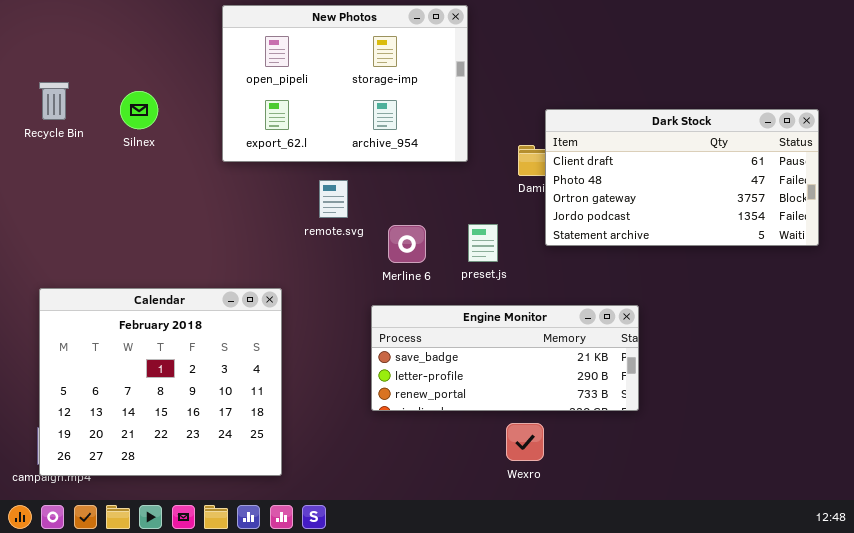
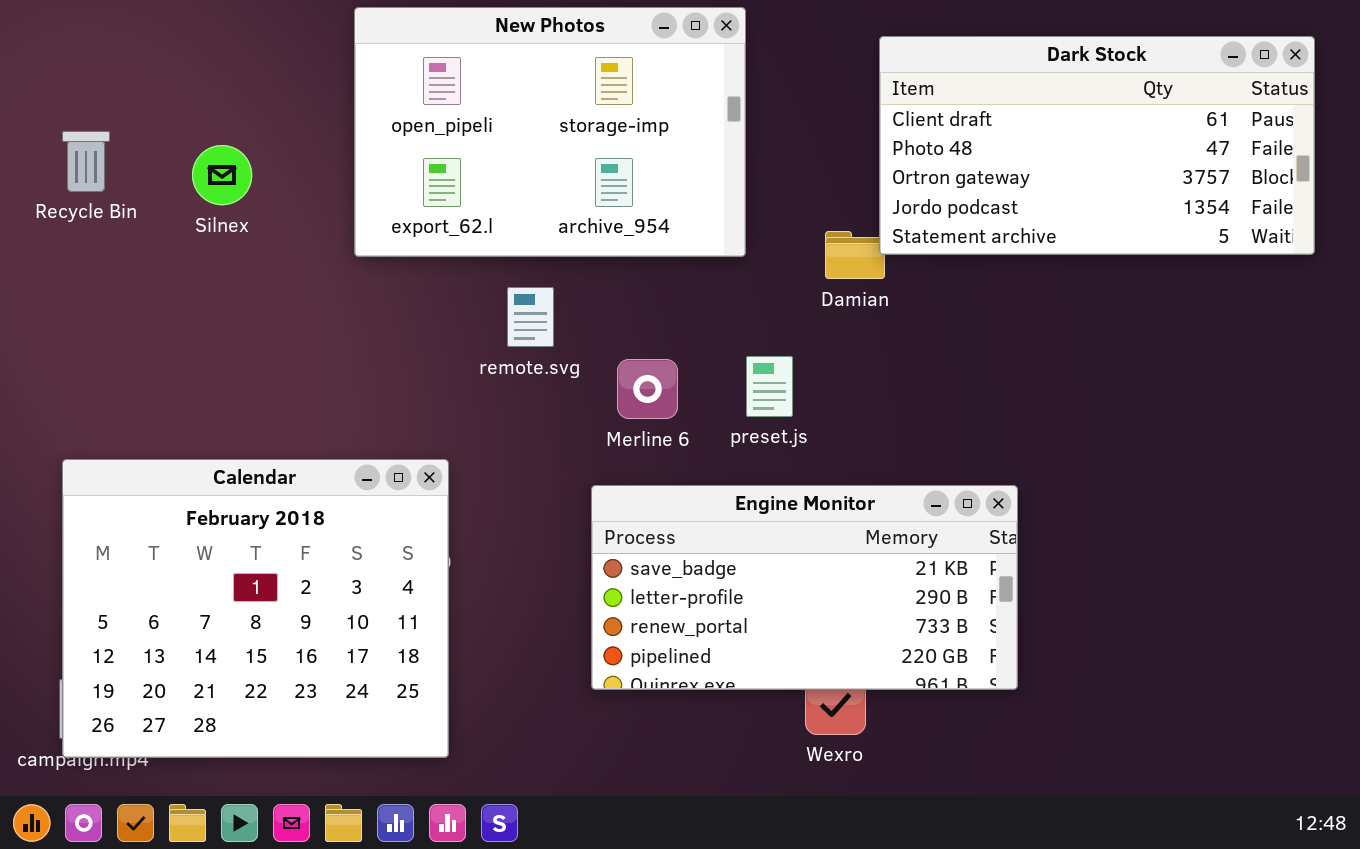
Dark Stock: [545,109,819,246] -> [879,36,1315,255], moved
Engine Monitor: [371,305,639,411] -> [591,485,1018,690], resized

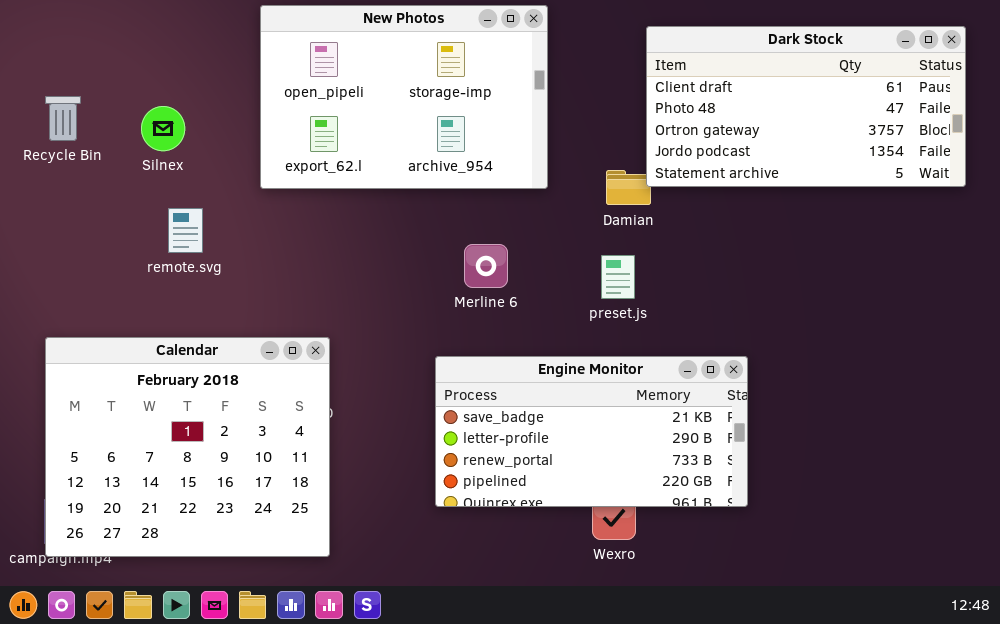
remote.svg: [507,287,554,347] -> [168,208,203,253], moved
preset.js: [746,356,793,417] -> [601,255,635,299], moved
Merline 6: [617,359,678,419] -> [464,244,508,288], moved

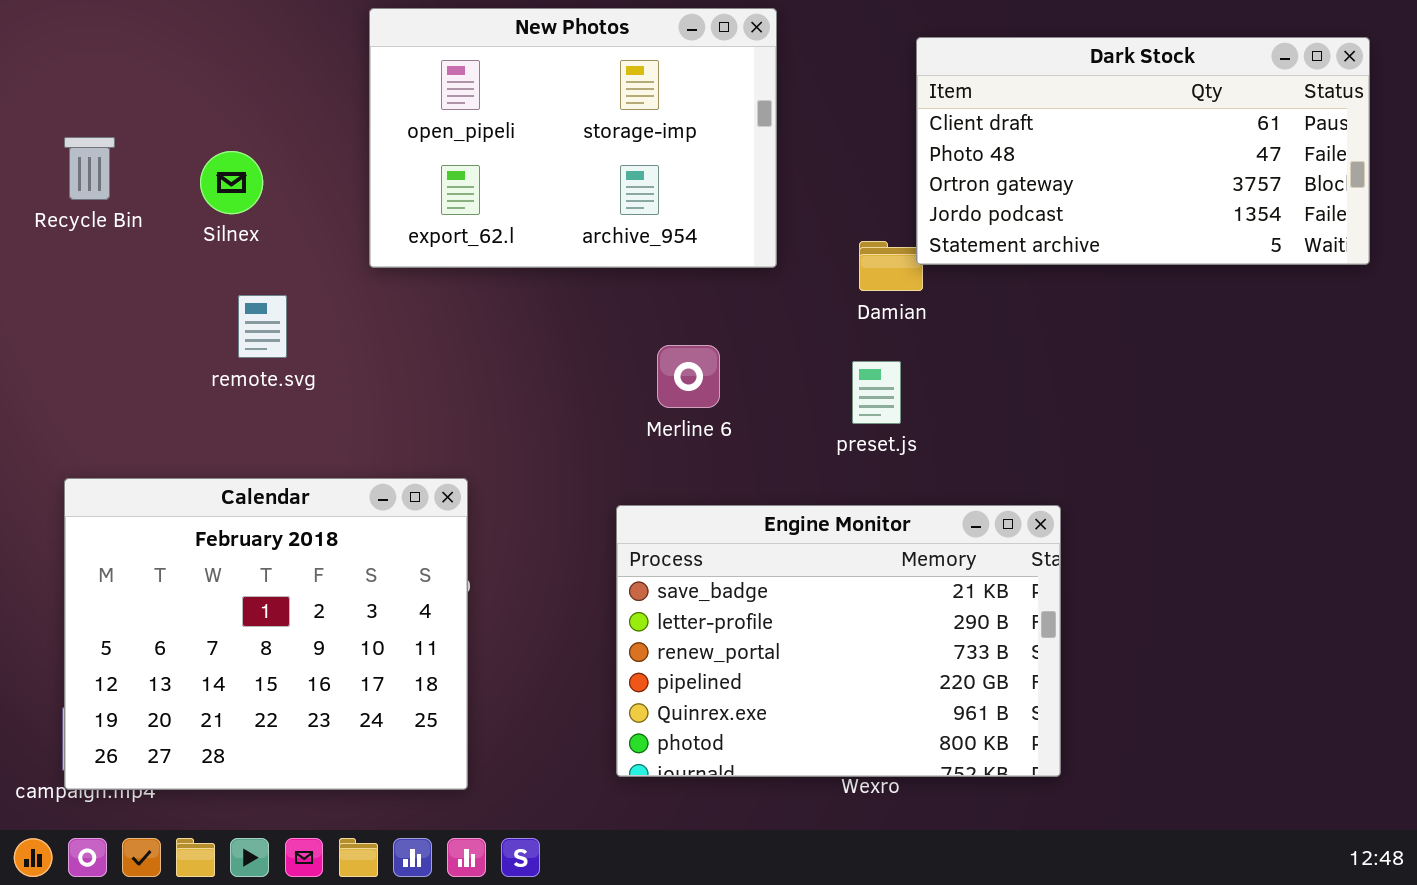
Engine Monitor: [435,356,748,507] -> [616,505,1061,777], resized

